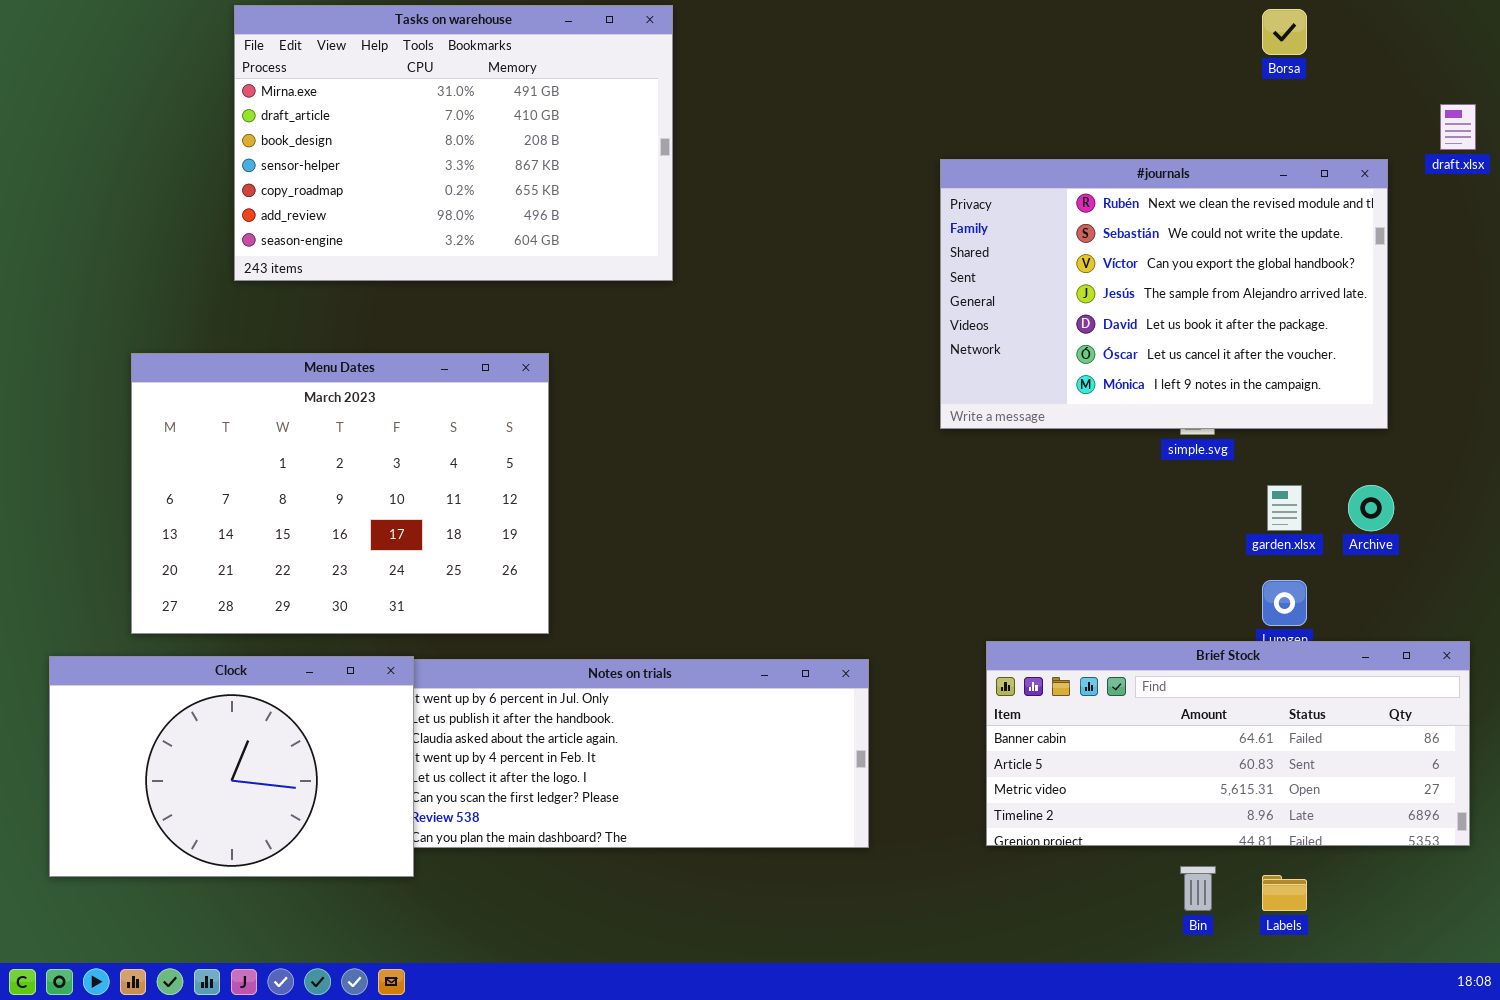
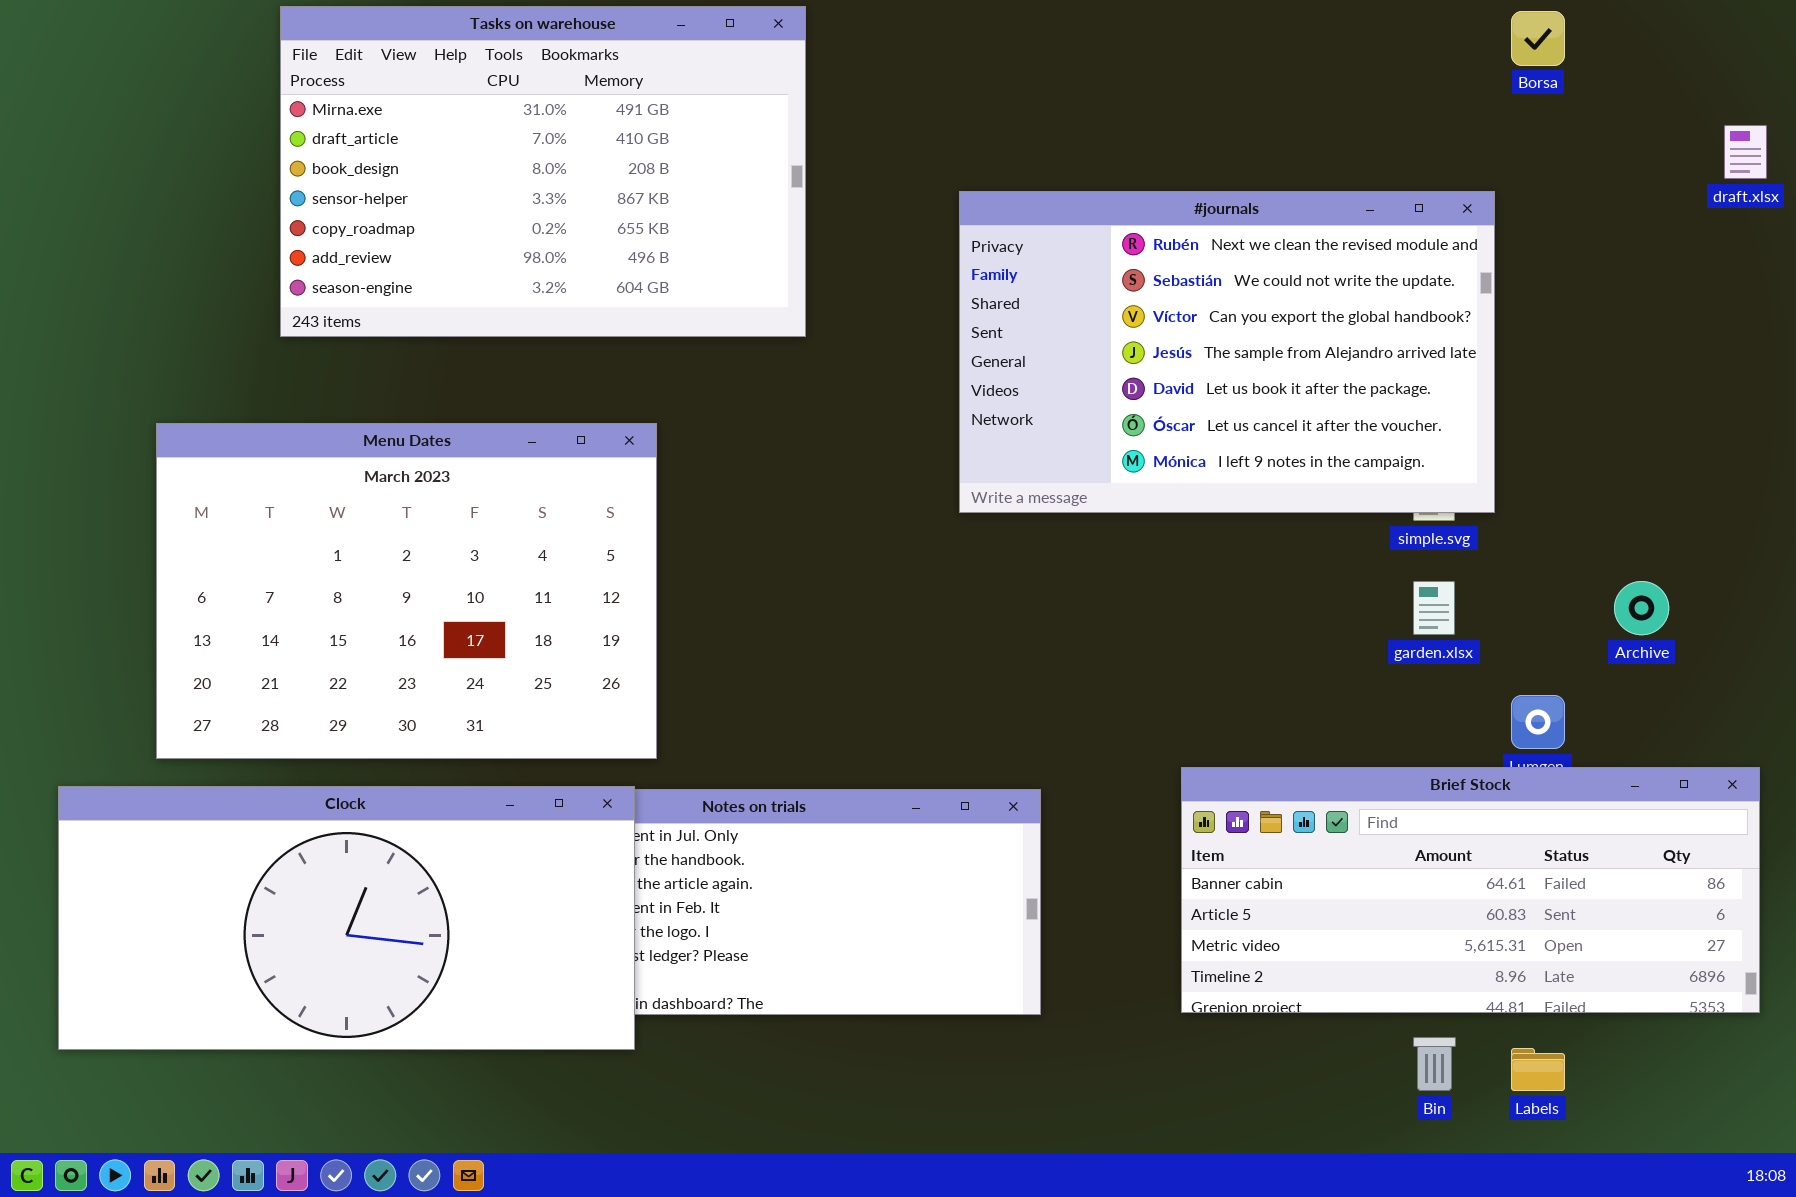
#journals: [940,159,1388,429] -> [959,191,1495,513], moved
garden.xlsx: [1267,485,1302,531] -> [1413,581,1455,635], moved
Clock: [49,656,414,877] -> [58,786,635,1050], resized

